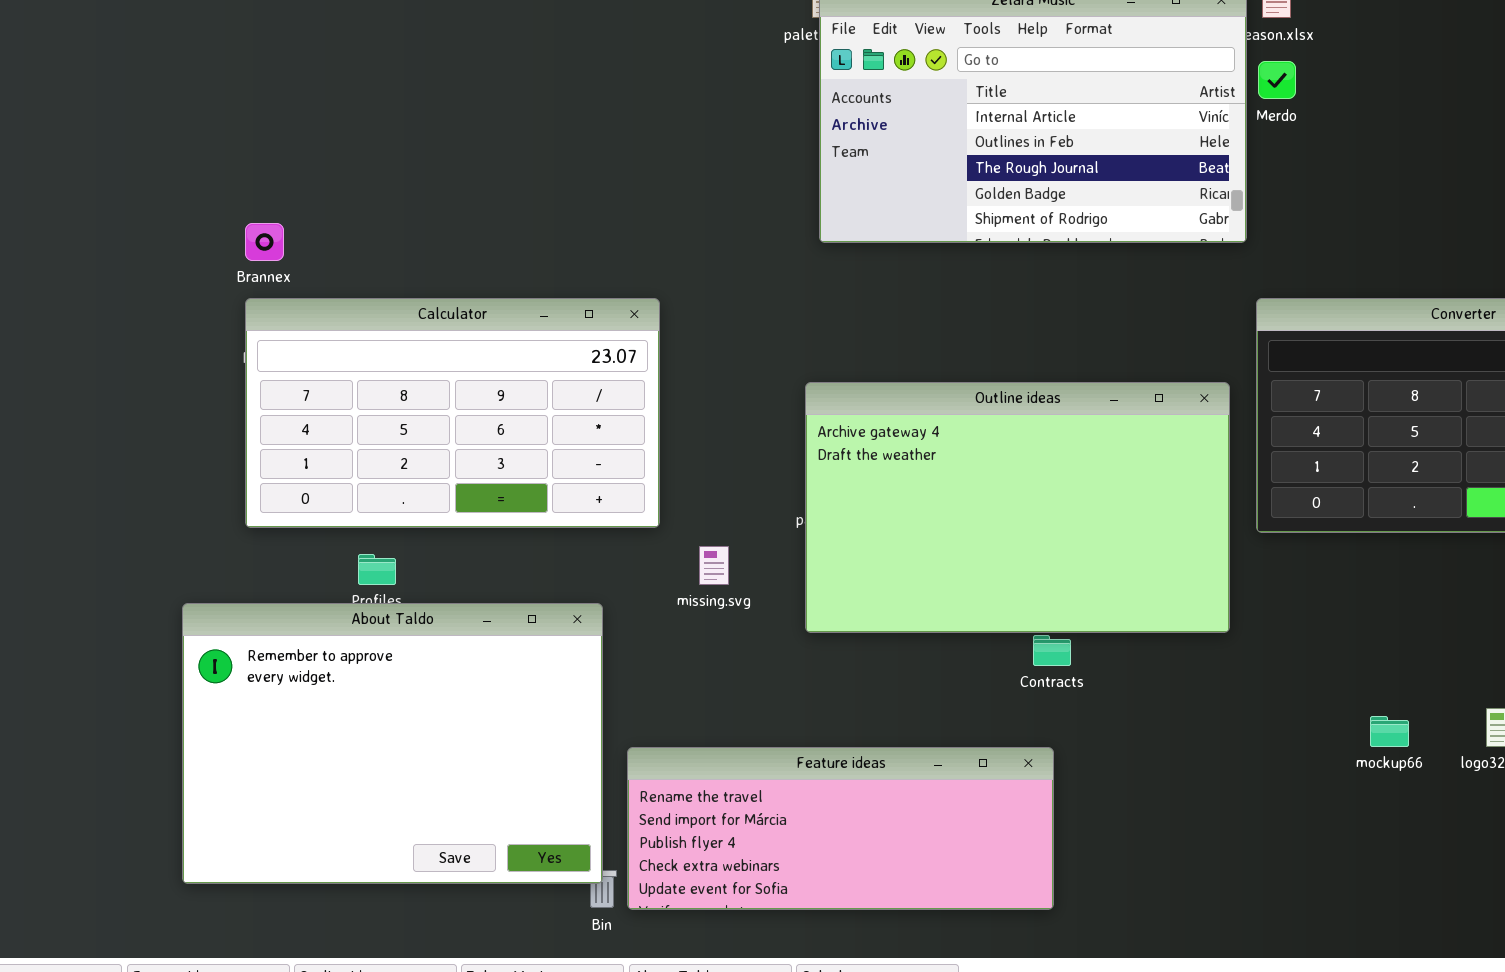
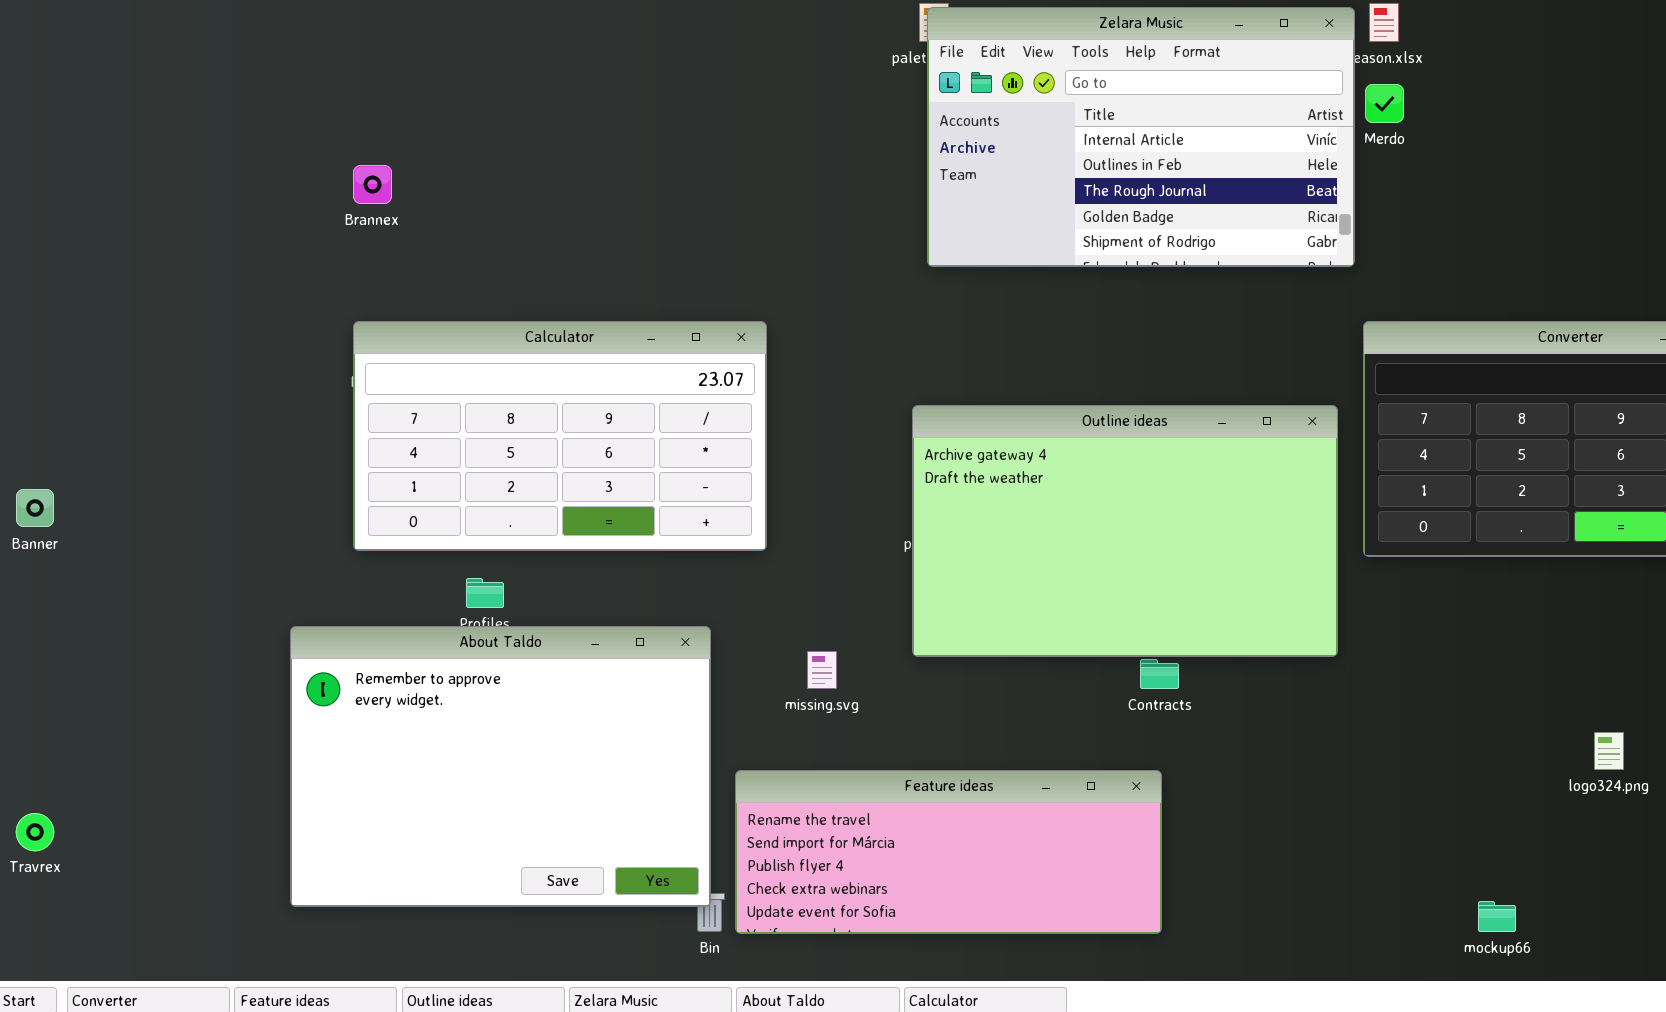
Brannex: [245,223,284,261] -> [353,165,392,204], moved
missing.svg: [699,546,729,585] -> [807,651,837,689], moved
mockup66: [1370,716,1409,747] -> [1478,901,1516,932], moved

